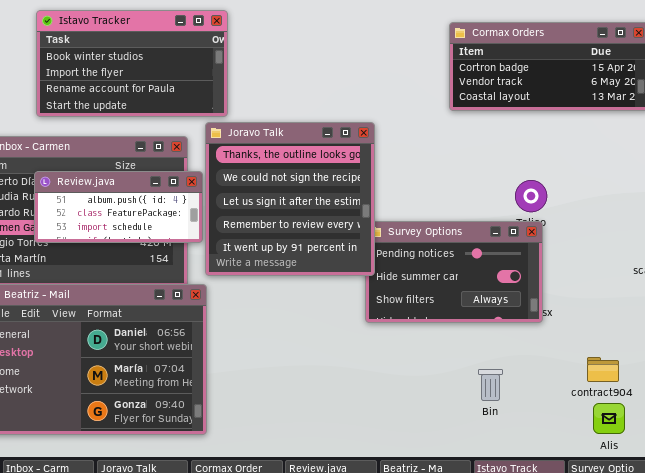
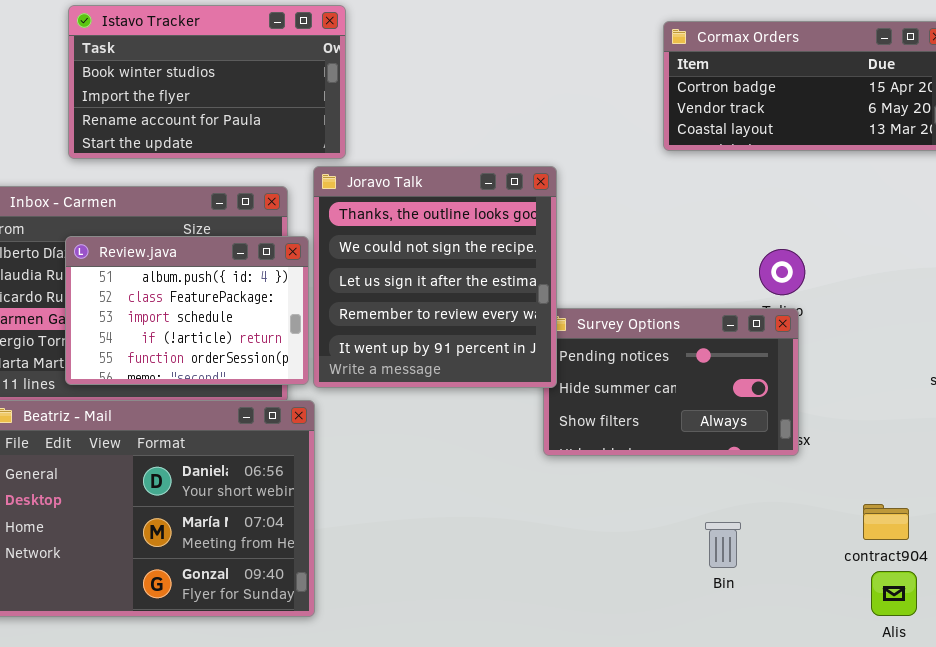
Review.java: [34,171,203,243] -> [65,236,309,385], resized

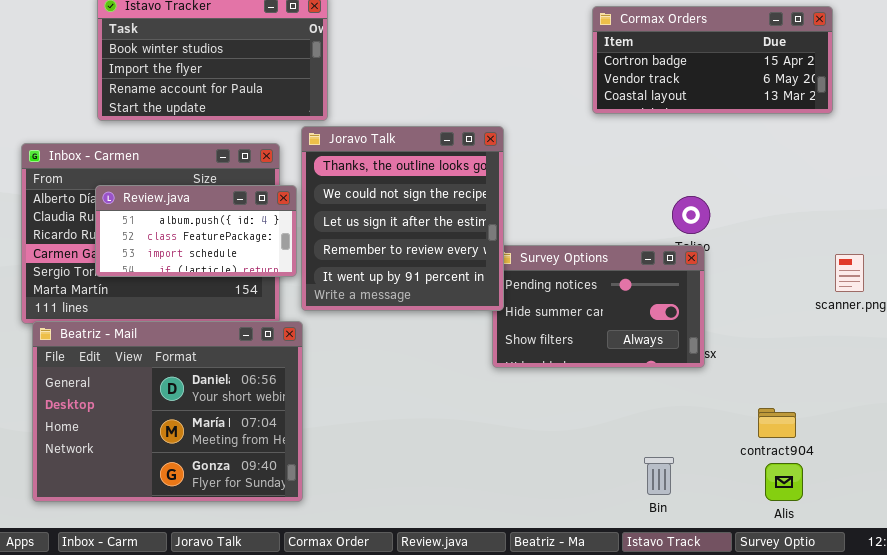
Review.java: [65,236,309,385] -> [95,185,297,277], resized
Bin: [705,522,741,568] -> [644,457,674,495], moved

